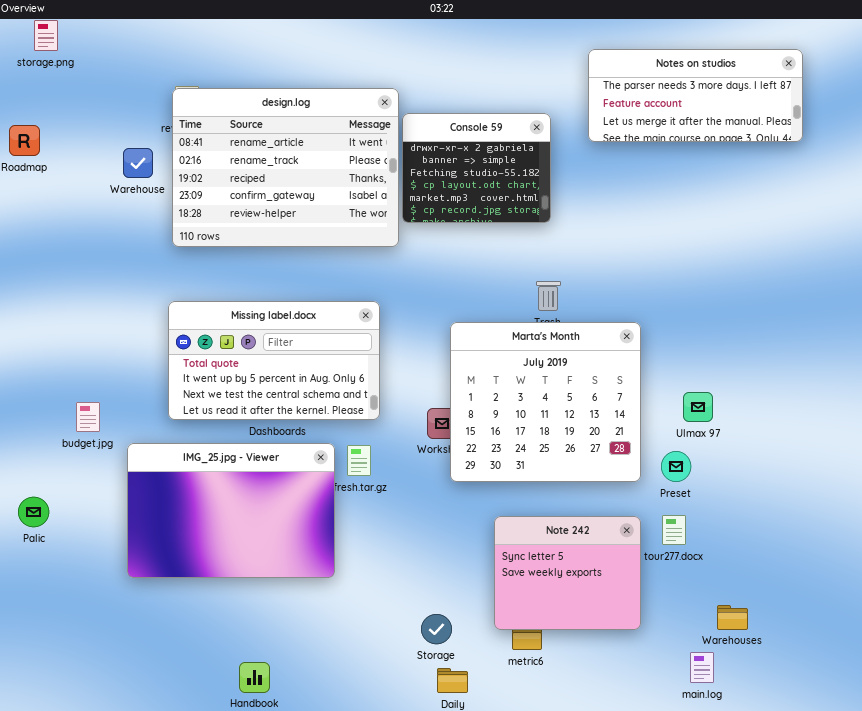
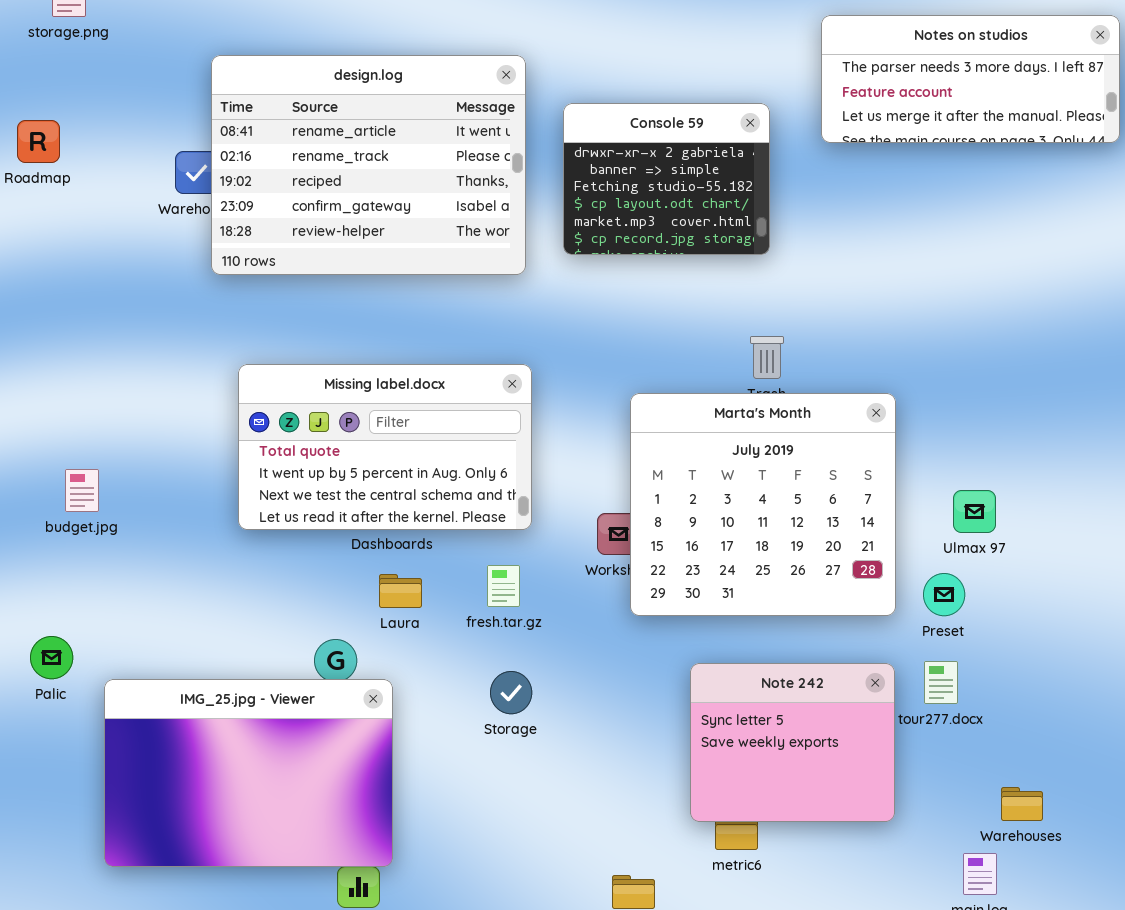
design.log: [172,88,399,247] -> [211,55,526,275], moved
budget.jpg: [76,402,100,432] -> [65,469,99,512], moved
IMG_25.jpg - Viewer: [127,443,335,578] -> [104,679,393,867], moved
Storage: [421,614,452,644] -> [490,671,532,714], moved

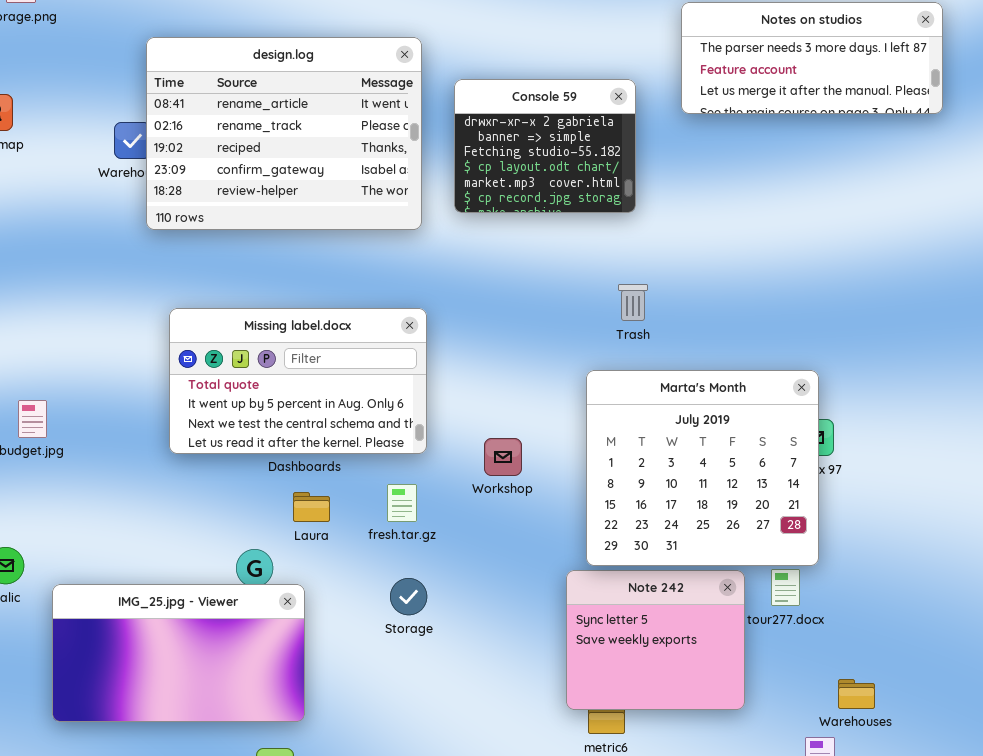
Marta's Month: [630,393,896,616] -> [586,370,819,566], moved
IMG_25.jpg - Viewer: [104,679,393,867] -> [52,584,305,722], resized

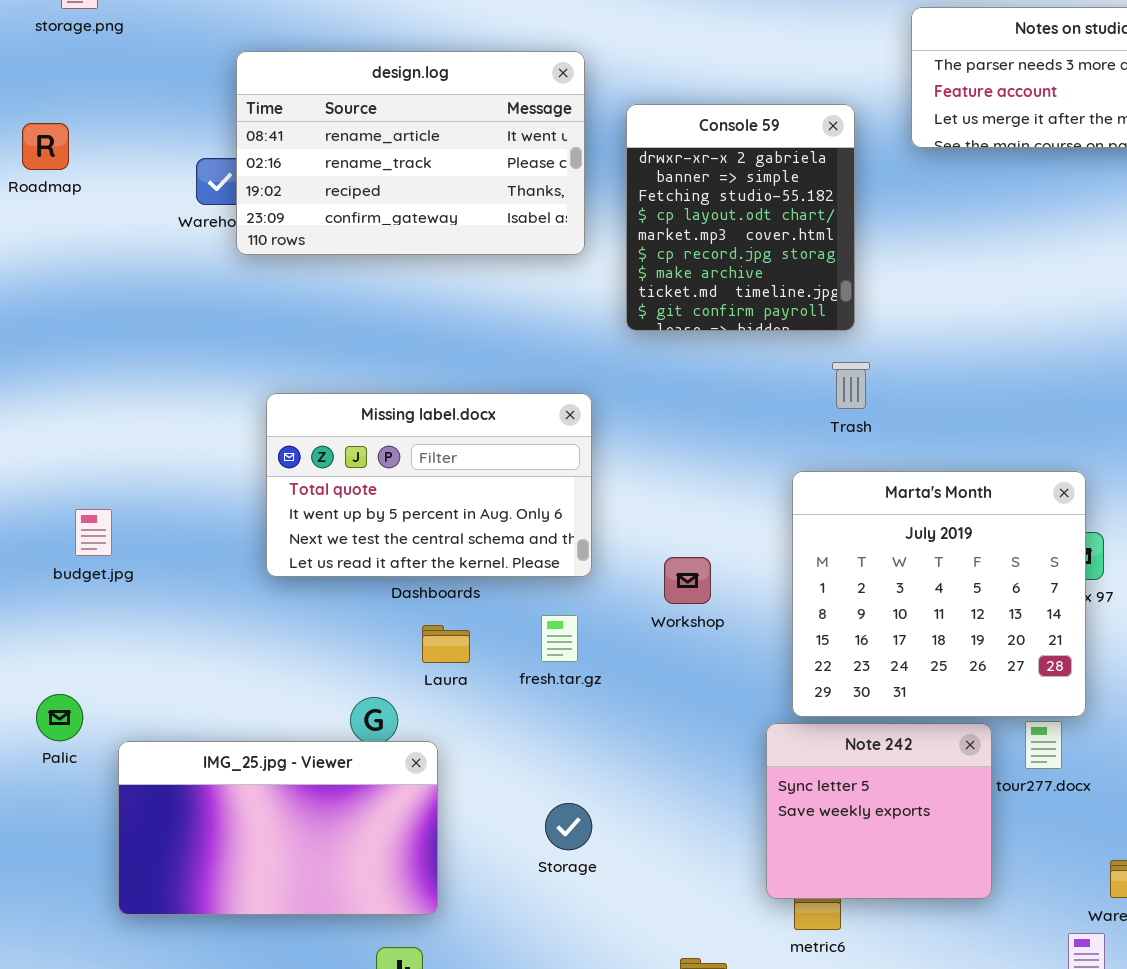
design.log: [146,37,422,230] -> [236,51,585,255], resized
Console 59: [454,79,636,213] -> [626,104,855,331], resized
Storage: [390,578,427,615] -> [545,803,592,850], moved

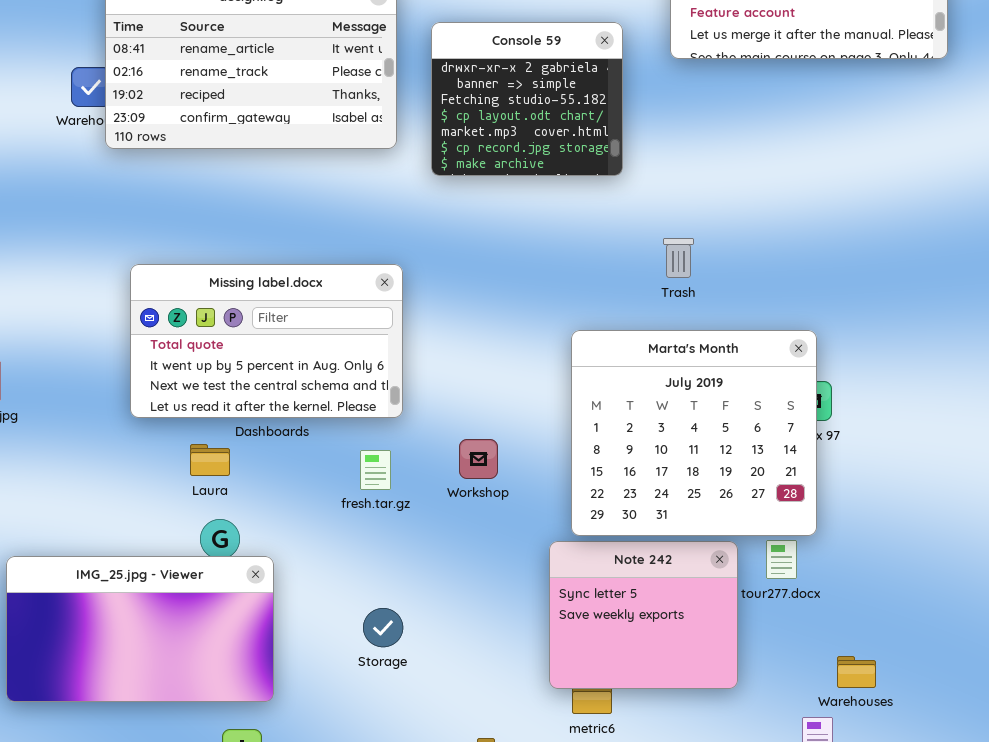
Console 59: [626,104,855,331] -> [431,22,623,176], resized
Trash: [832,362,870,409] -> [663,238,694,278], moved
Workshop: [664,557,711,604] -> [459,439,498,479], moved
Laura: [422,625,470,663] -> [190,444,230,476], moved

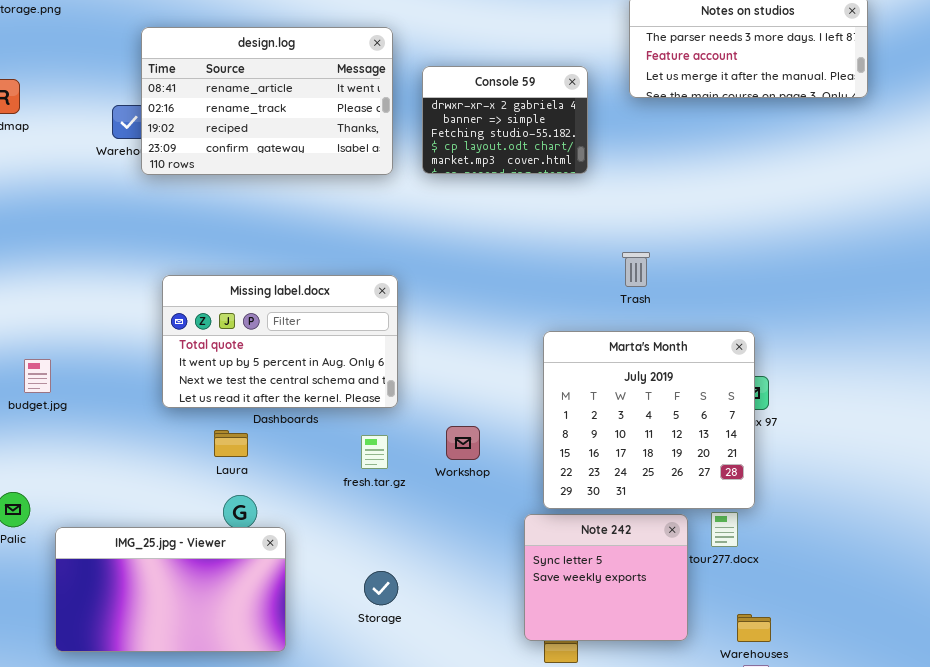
Console 59: [431,22,623,176] -> [422,66,588,174], resized
Warehouses: [837,656,876,688] -> [737,614,771,642], moved

